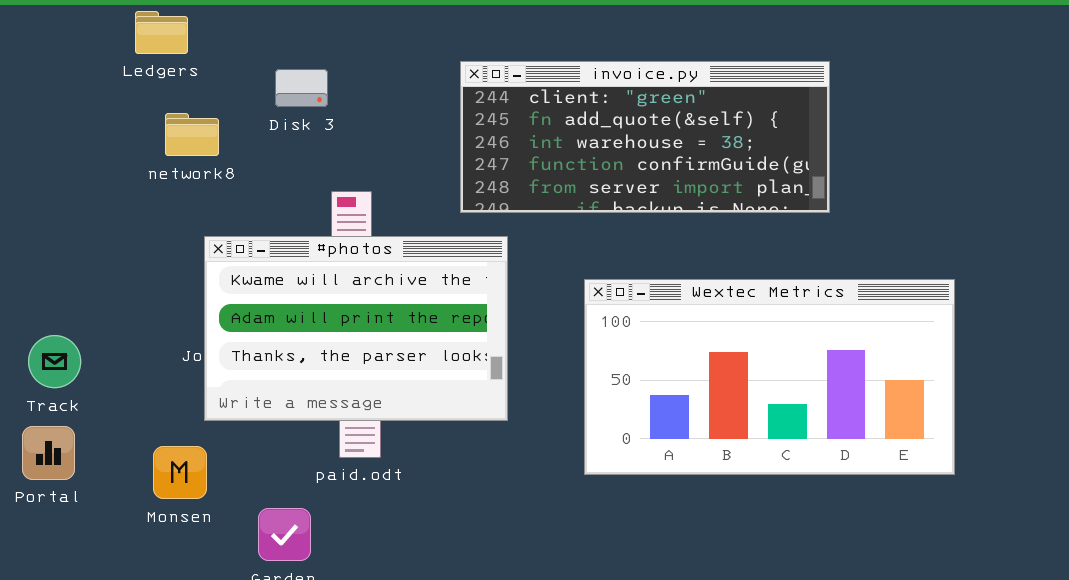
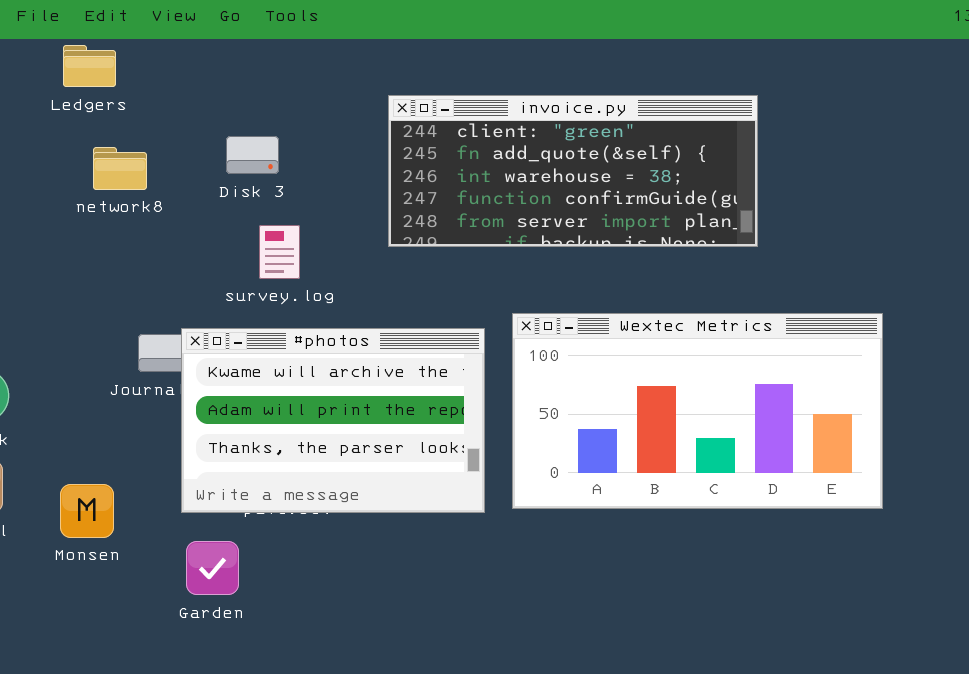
Disk 3: [275,69,328,107] -> [226,136,279,174], moved
#photos: [204,236,508,421] -> [181,328,485,513], moved
Monsen: [153,446,207,499] -> [60,484,114,538], moved

